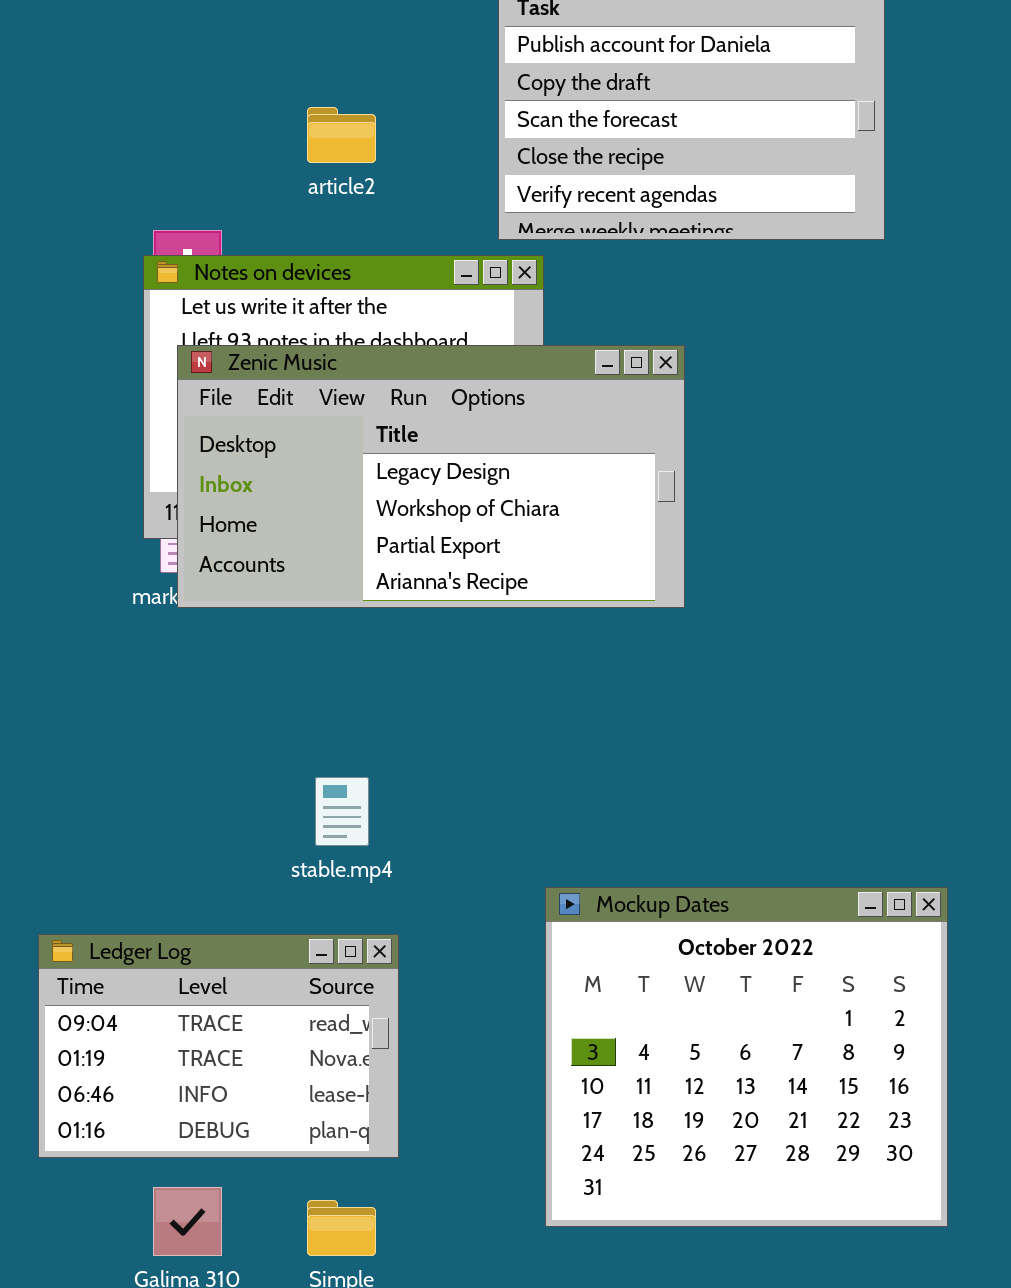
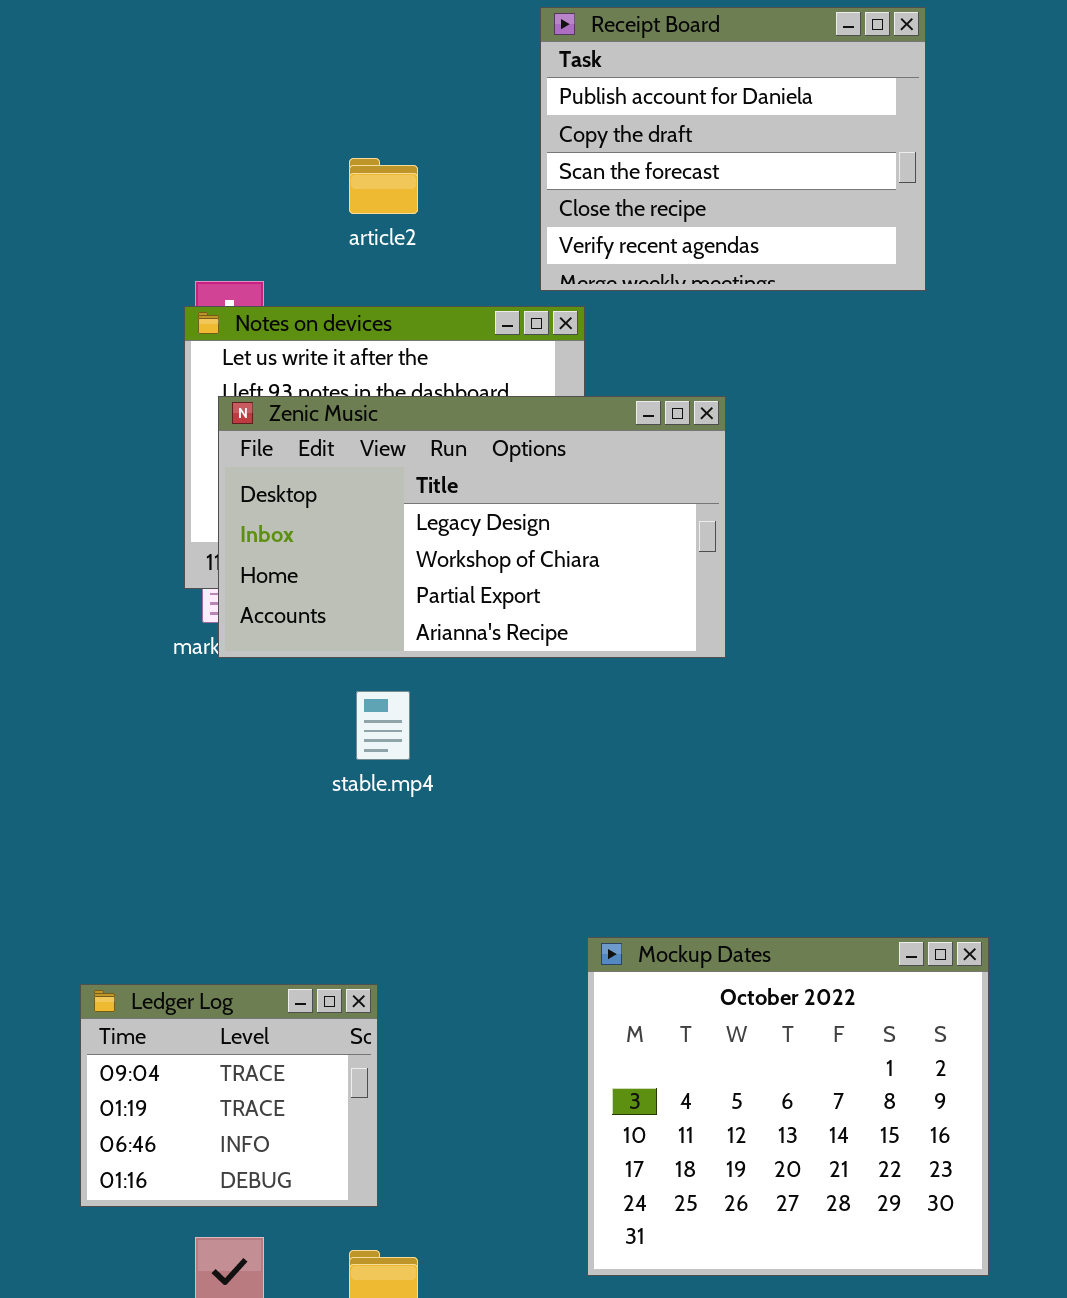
stable.mp4: [315,777,369,846] -> [356,691,410,760], moved
Ledger Log: [38,934,399,1158] -> [80,984,378,1207], resized

